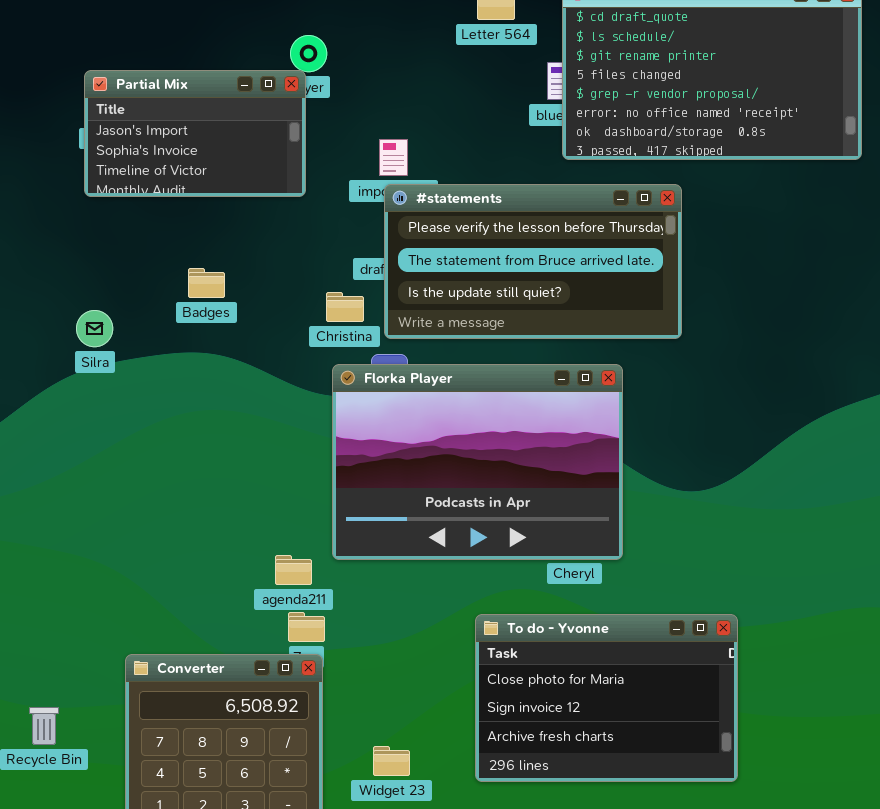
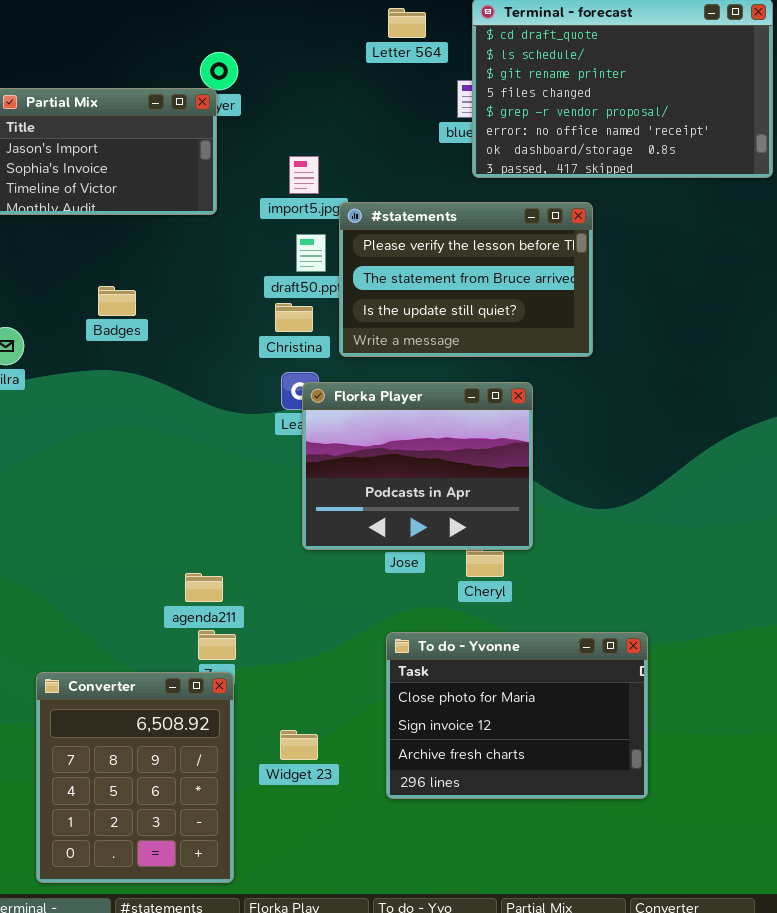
#statements: [384,184,682,339] -> [339,202,593,357], resized
Christina: [326,292,364,322] -> [275,303,313,332], moved
Florka Player: [332,364,623,560] -> [302,382,533,550], resized
Widget 23: [373,746,410,776] -> [280,730,318,760], moved

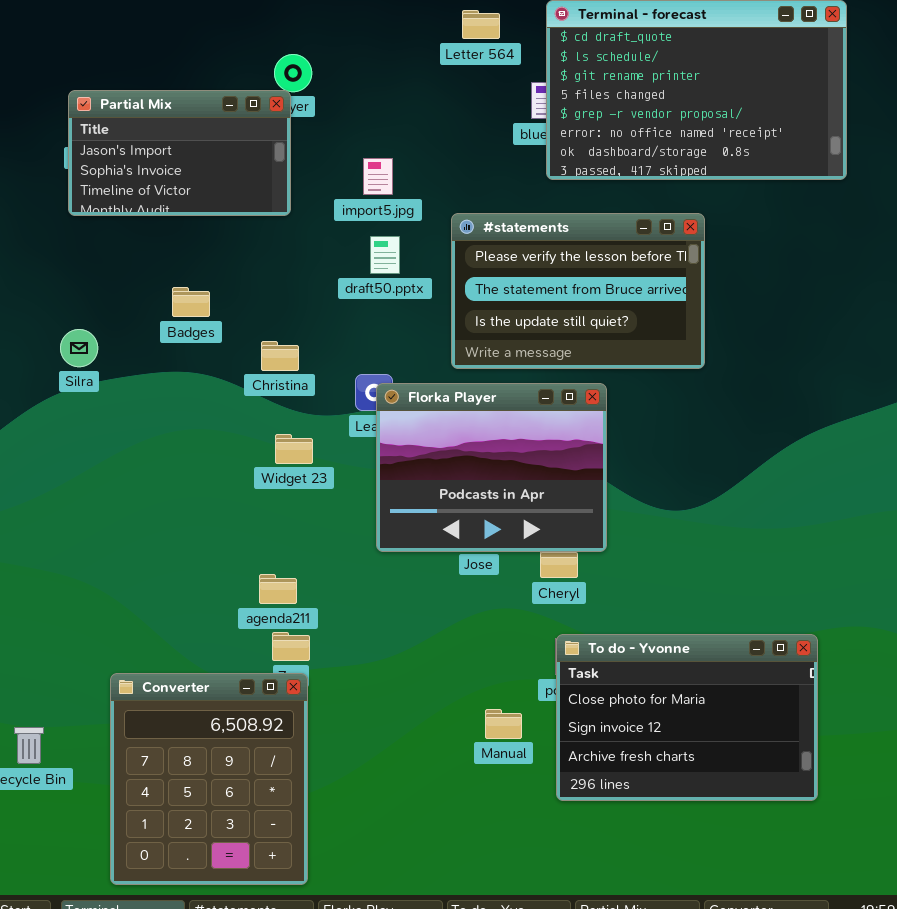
#statements: [339,202,593,357] -> [451,213,705,369], moved
Christina: [275,303,313,332] -> [261,341,299,371], moved
To do - Yvonne: [386,632,648,799] -> [556,634,818,801], moved
Widget 23: [280,730,318,760] -> [275,434,313,464], moved

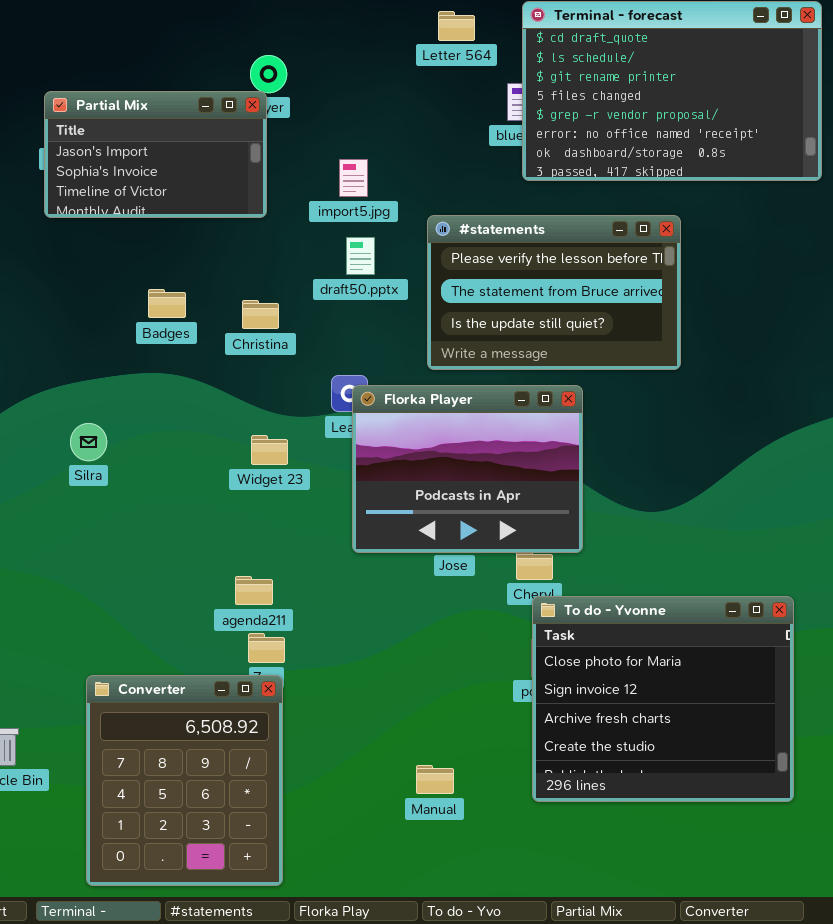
Silra: [60,329,98,367] -> [70,423,107,461], moved
Christina: [261,341,299,371] -> [242,300,279,329], moved
To do - Yvonne: [556,634,818,801] -> [532,596,794,802], resized
Manual: [485,709,522,739] -> [416,765,454,794], moved

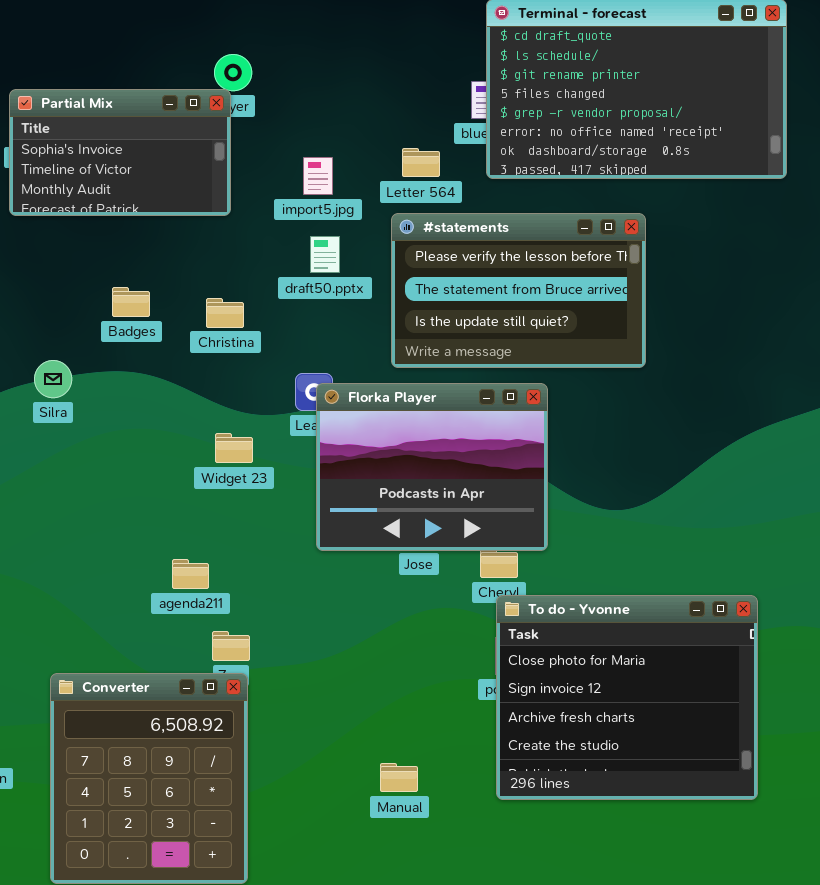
Letter 564: [438,11,475,41] -> [402,148,440,177], moved
Partial Mix: [44,91,267,218] -> [9,89,231,216], scrolled down 1 row
Silra: [70,423,107,461] -> [34,360,72,398], moved
agenda211: [235,576,273,605] -> [172,559,209,589], moved

